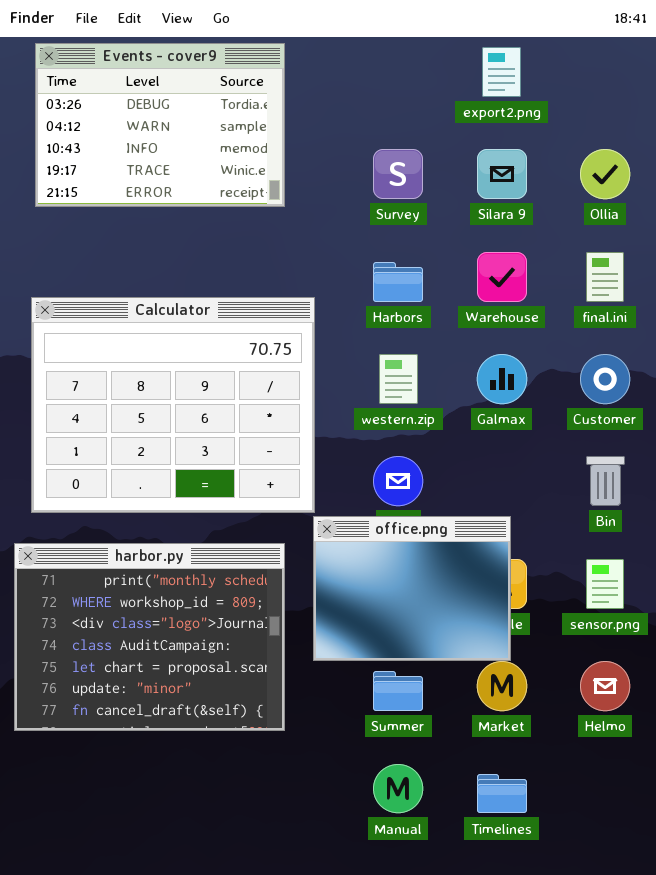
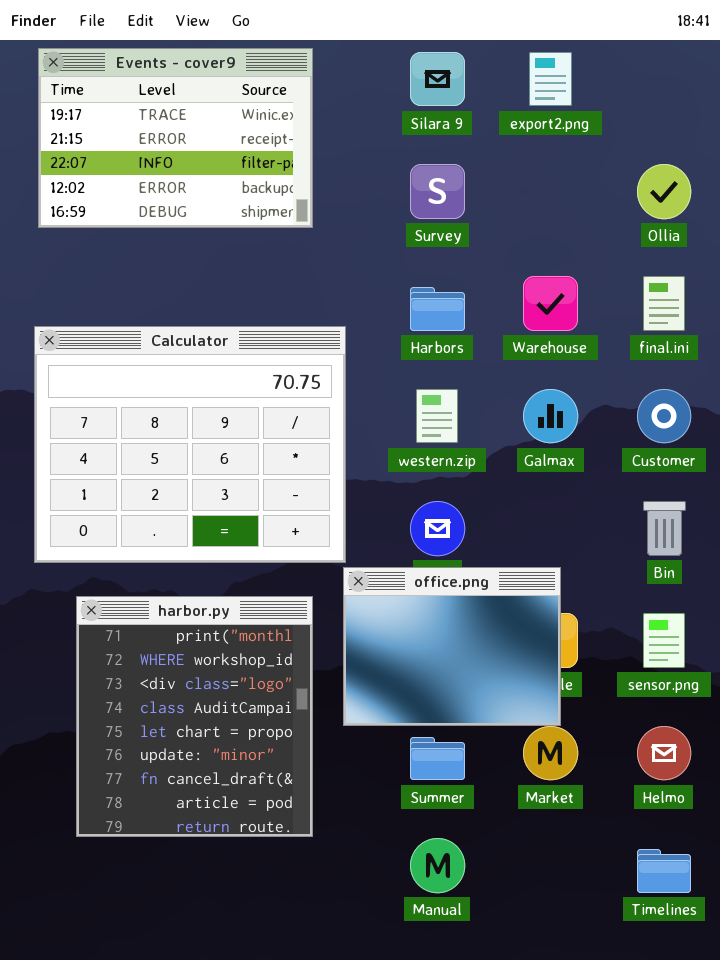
Events - cover9: [35,43,285,207] -> [38,48,313,228], scrolled down 3 rows
Silara 9: [477,149,527,199] -> [410,52,465,106], moved
harbor.py: [14,543,285,731] -> [76,596,313,837], resized
Timelines: [477,774,527,813] -> [637,849,691,893], moved

